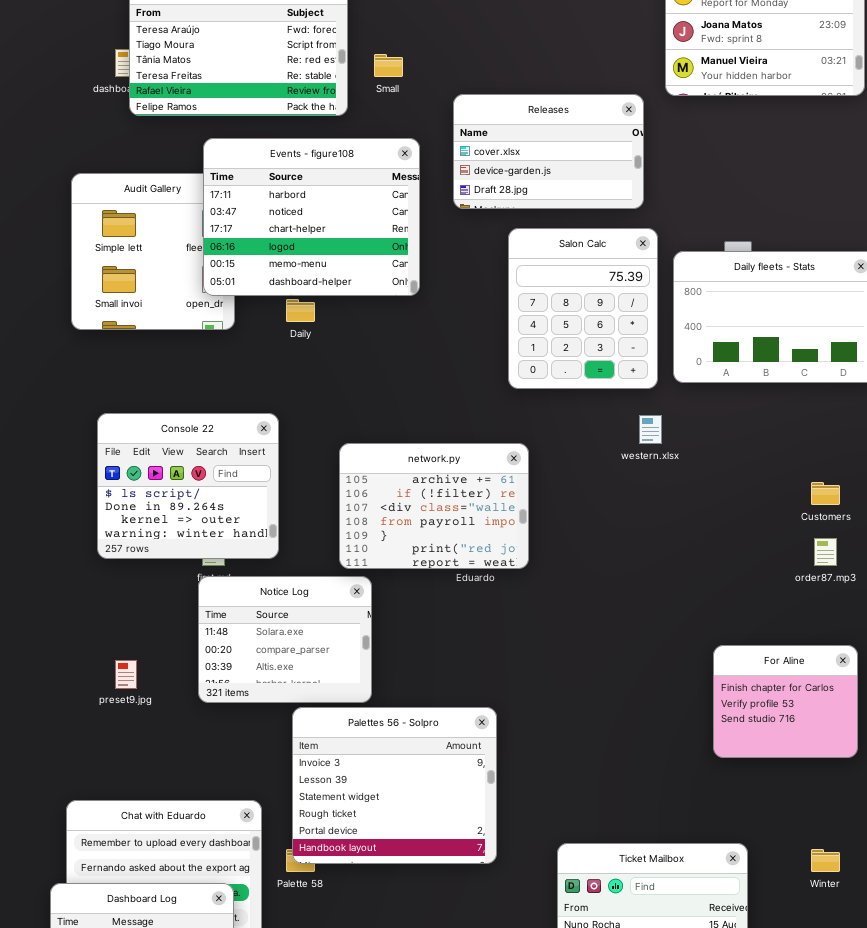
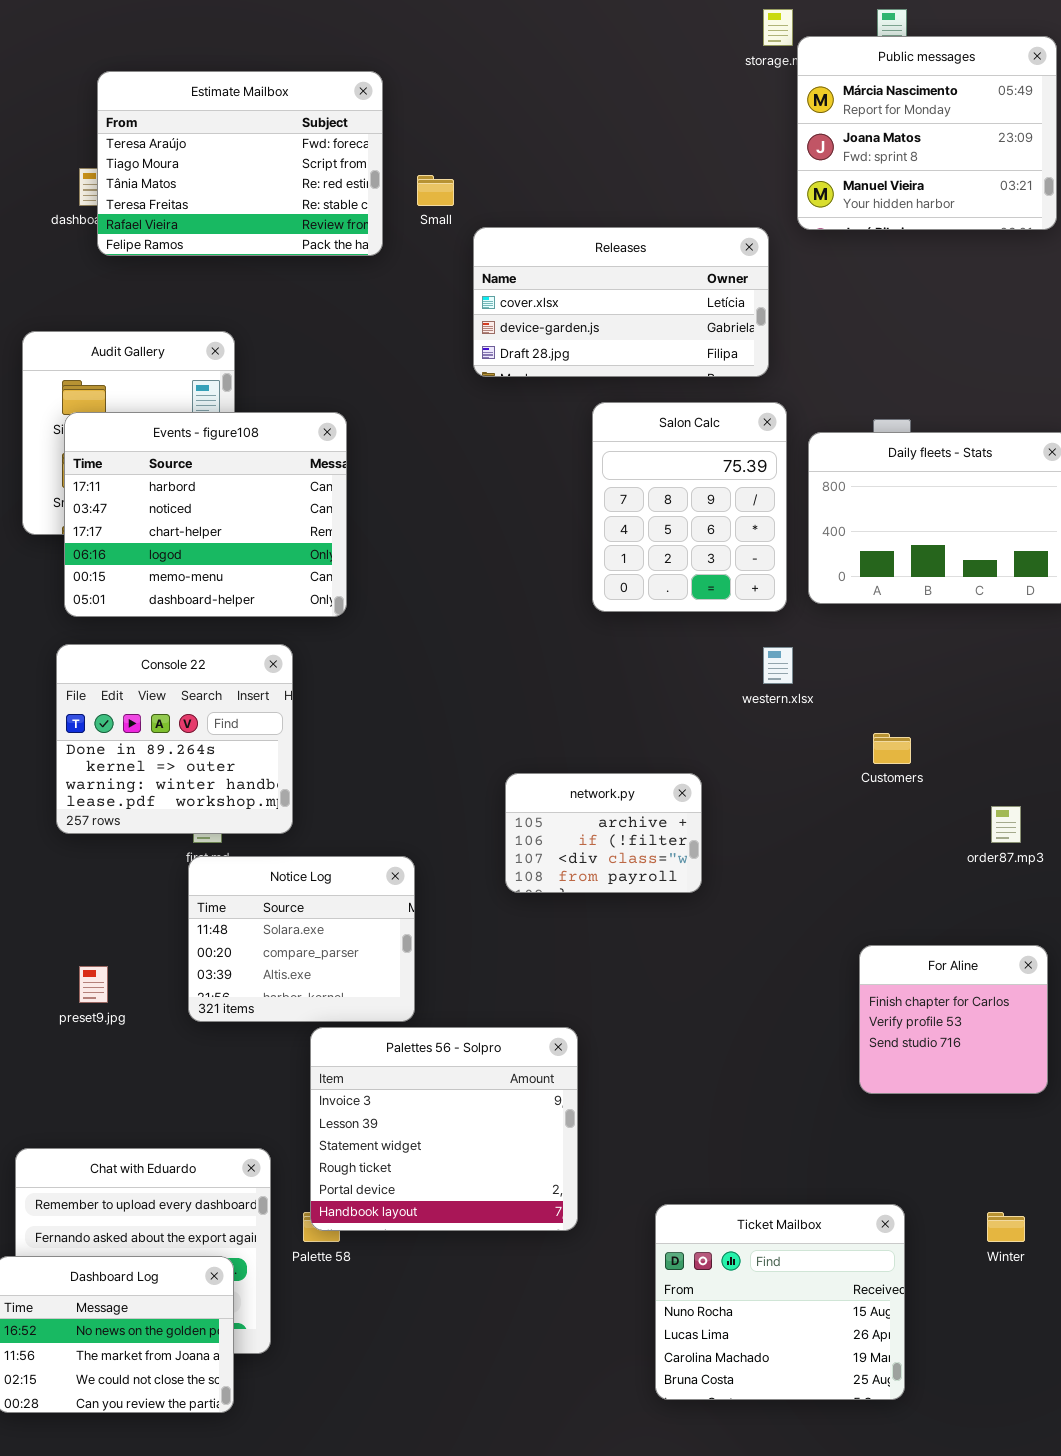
Releases: [453,94,644,209] -> [473,227,769,377], resized
Events - figure108: [203,138,420,296] -> [64,412,347,617], moved
Console 22: [97,413,279,559] -> [56,644,293,834], scrolled down 1 row
network.py: [339,443,529,569] -> [505,773,702,893], moved, resized
Customers: [811,482,840,505] -> [873,733,911,764], moved

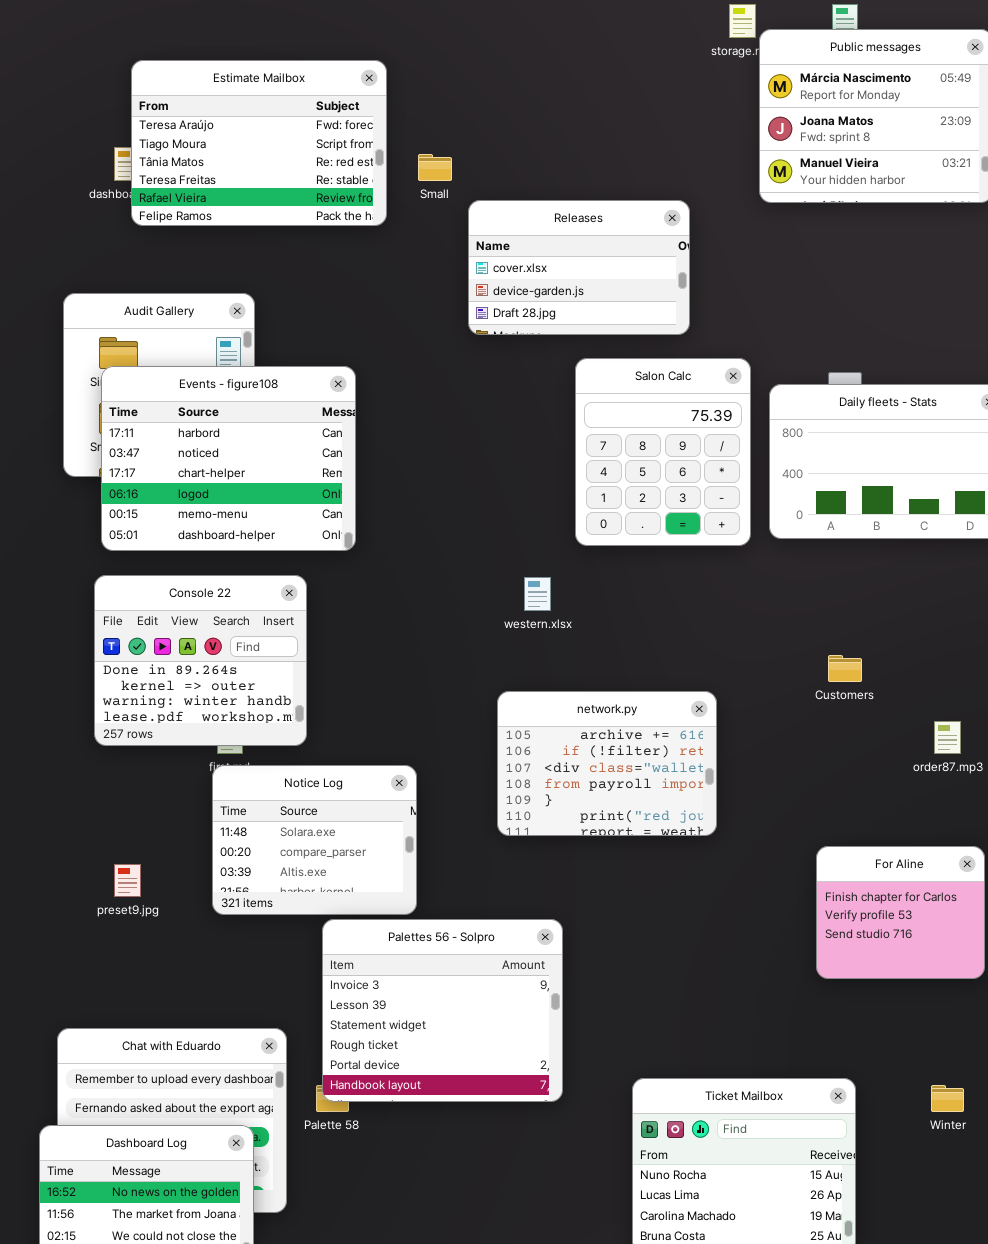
Releases: [473,227,769,377] -> [468,200,690,335], resized
western.xlsx: [763,647,793,684] -> [524,577,551,611], moved
network.py: [505,773,702,893] -> [497,691,717,836], resized

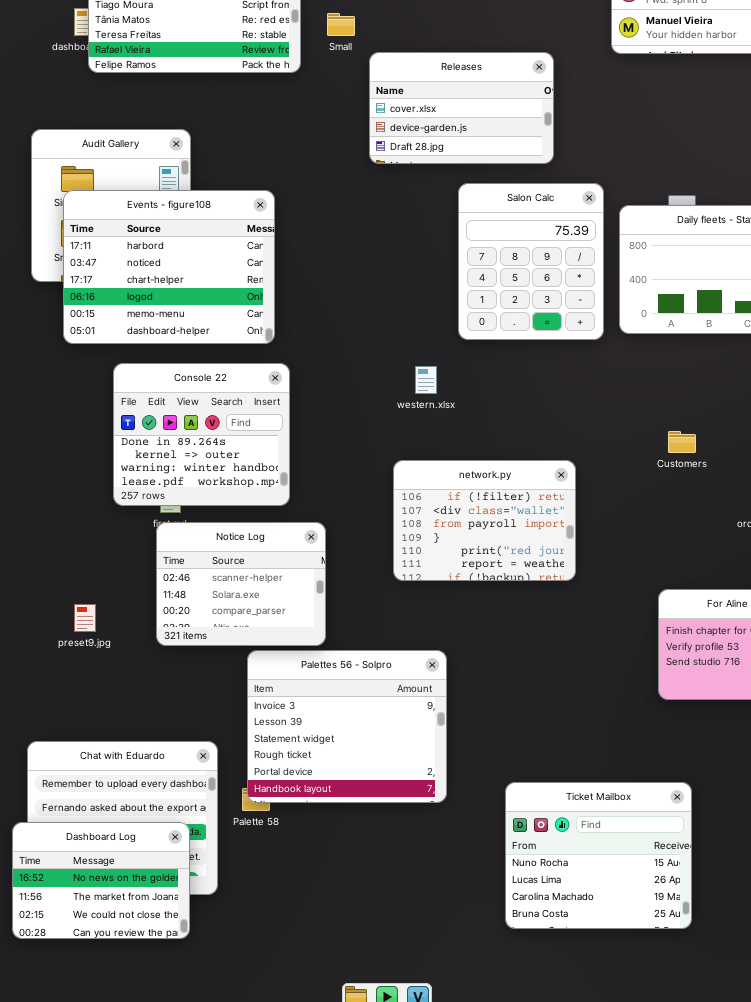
Console 22: [94,575,307,746] -> [113,363,290,506], moved
network.py: [497,691,717,836] -> [393,460,576,581], scrolled down 1 row
Notice Log: [212,765,417,915] -> [156,522,326,646], scrolled up 1 row

